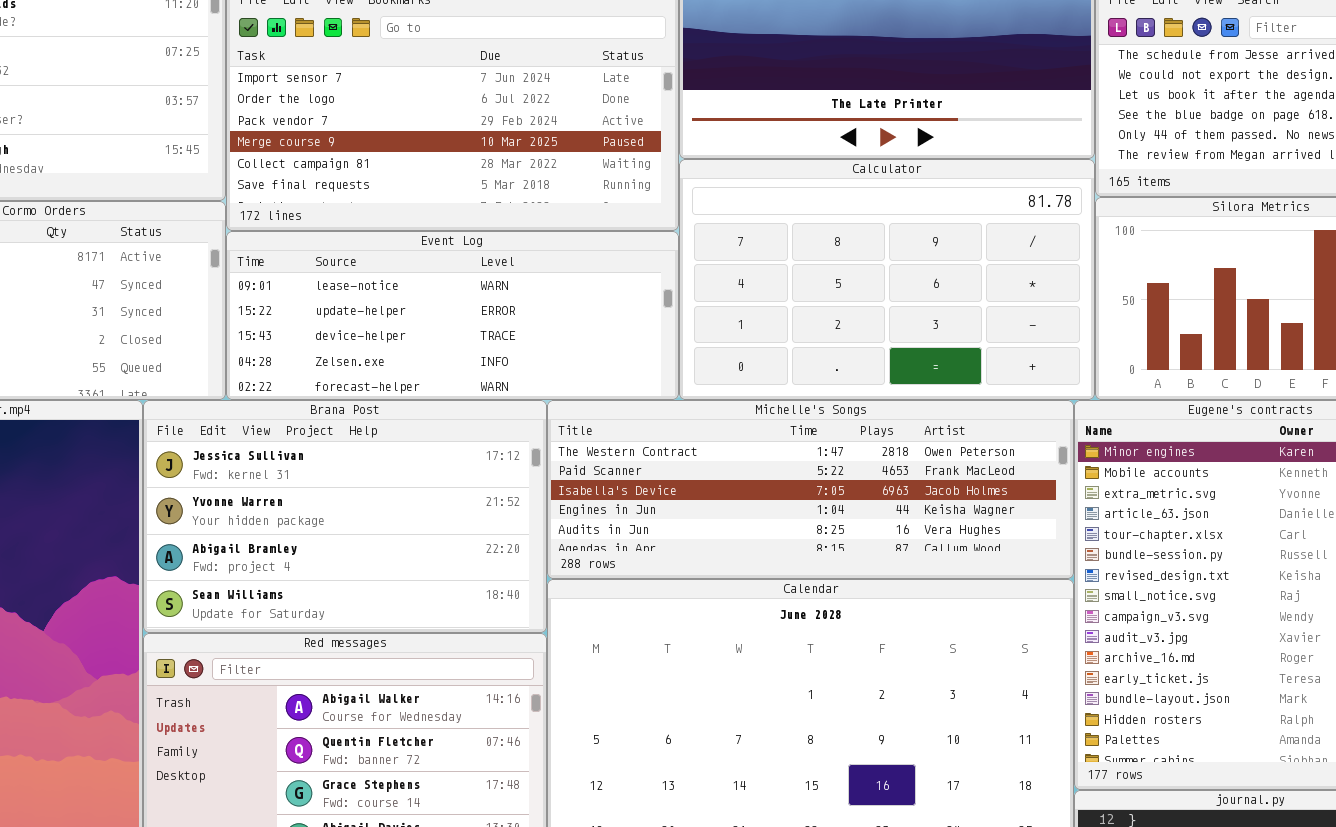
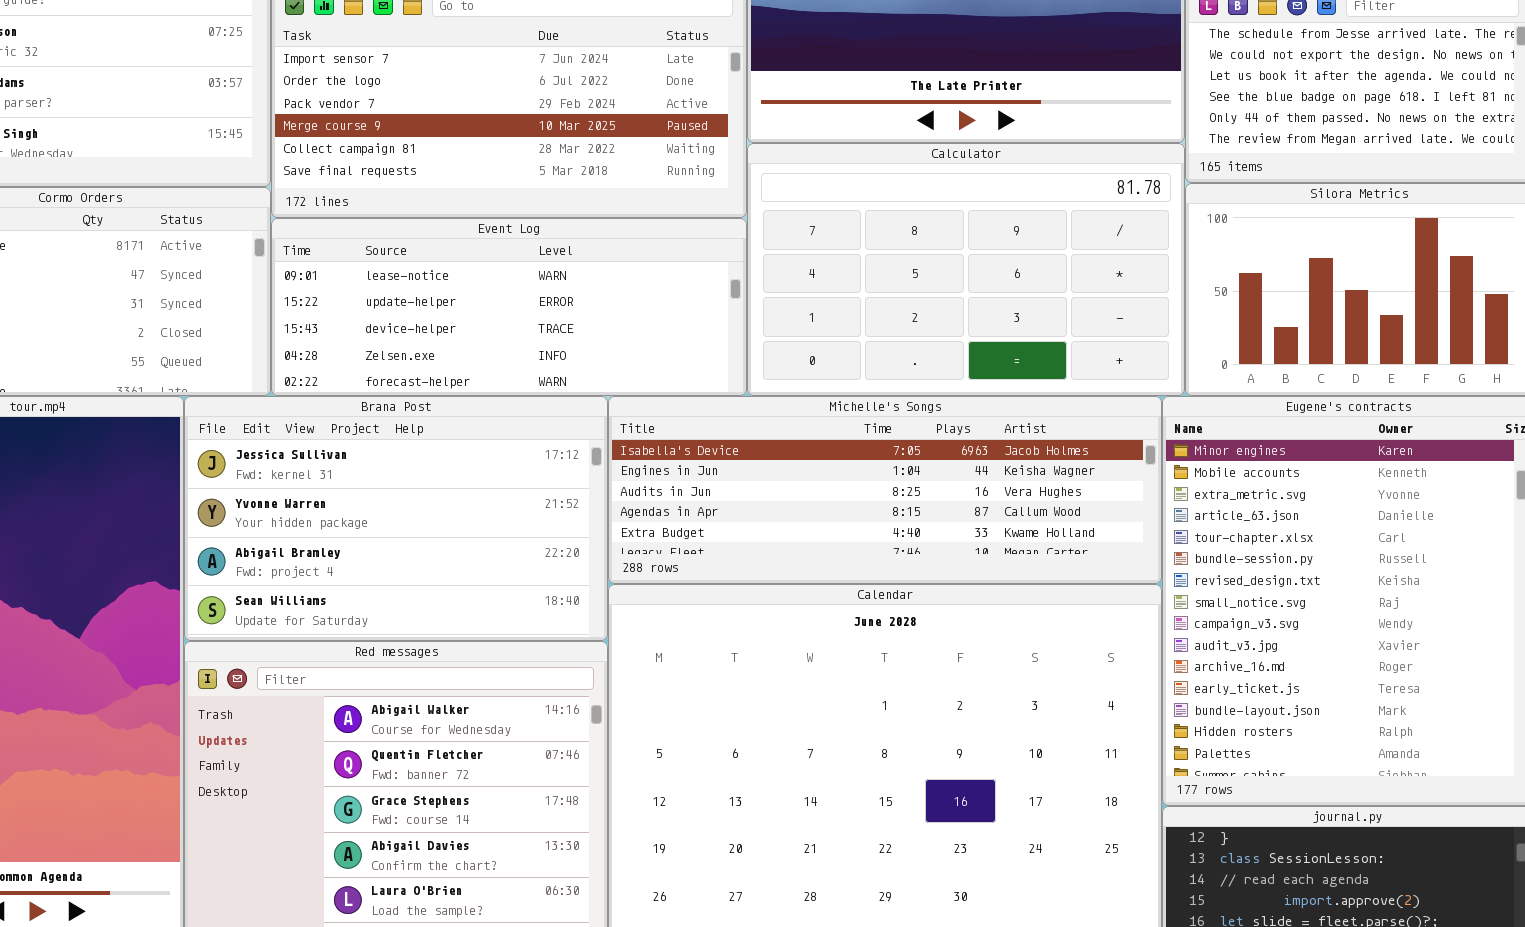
Michelle's Songs: [547,400,1074,579] -> [608,396,1162,584], scrolled down 2 rows

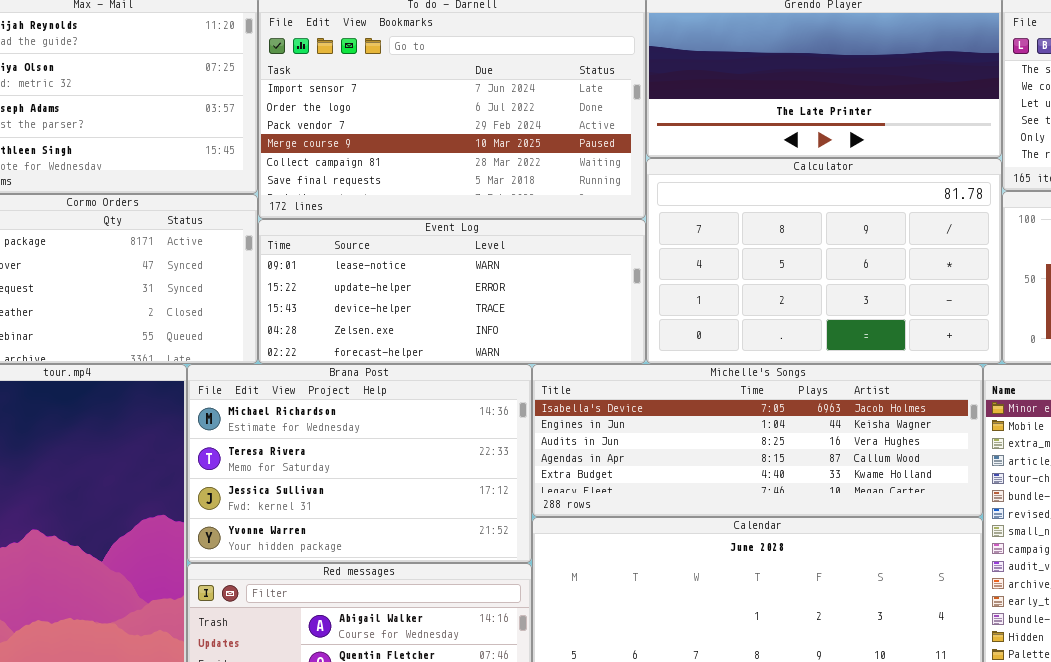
Brana Post: [184,396,608,641] -> [187,364,532,563], scrolled up 2 rows

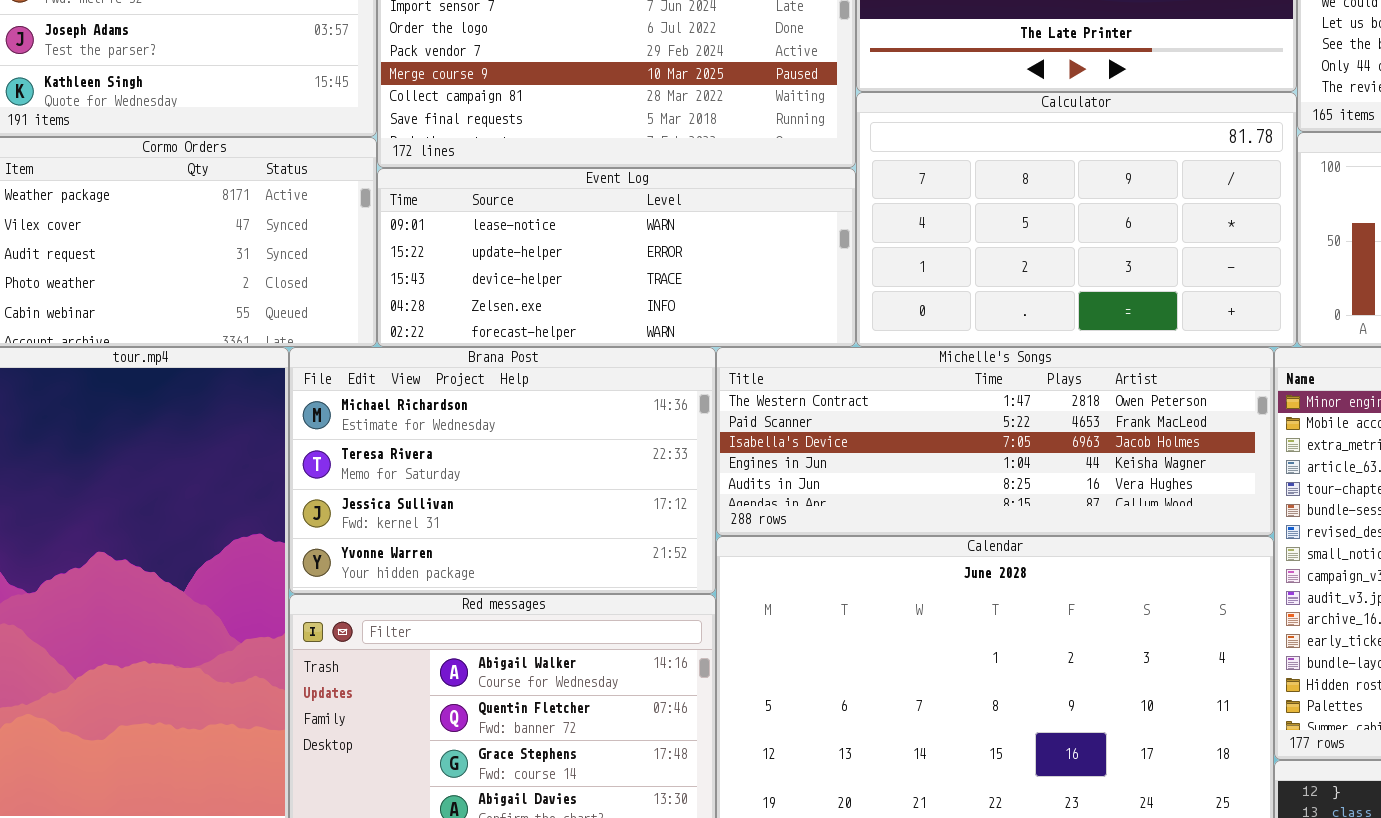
Michelle's Songs: [532,364,983,517] -> [716,347,1274,536], scrolled up 2 rows

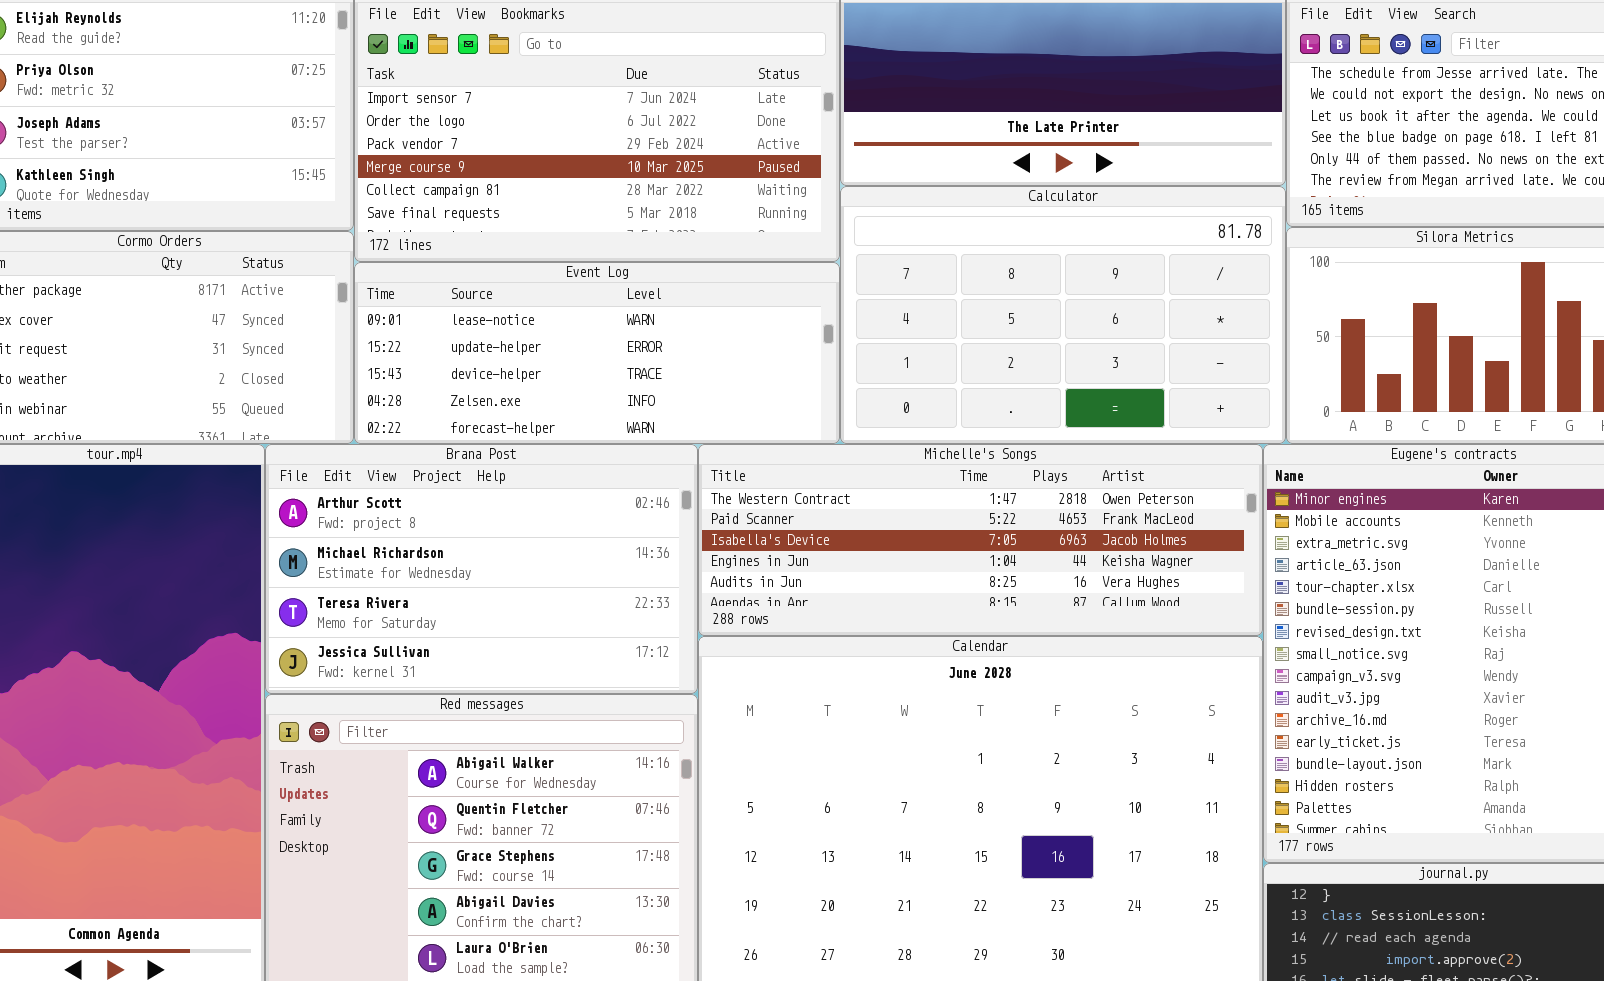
Brana Post: [289,347,716,594] -> [265,444,698,694], scrolled up 1 row

